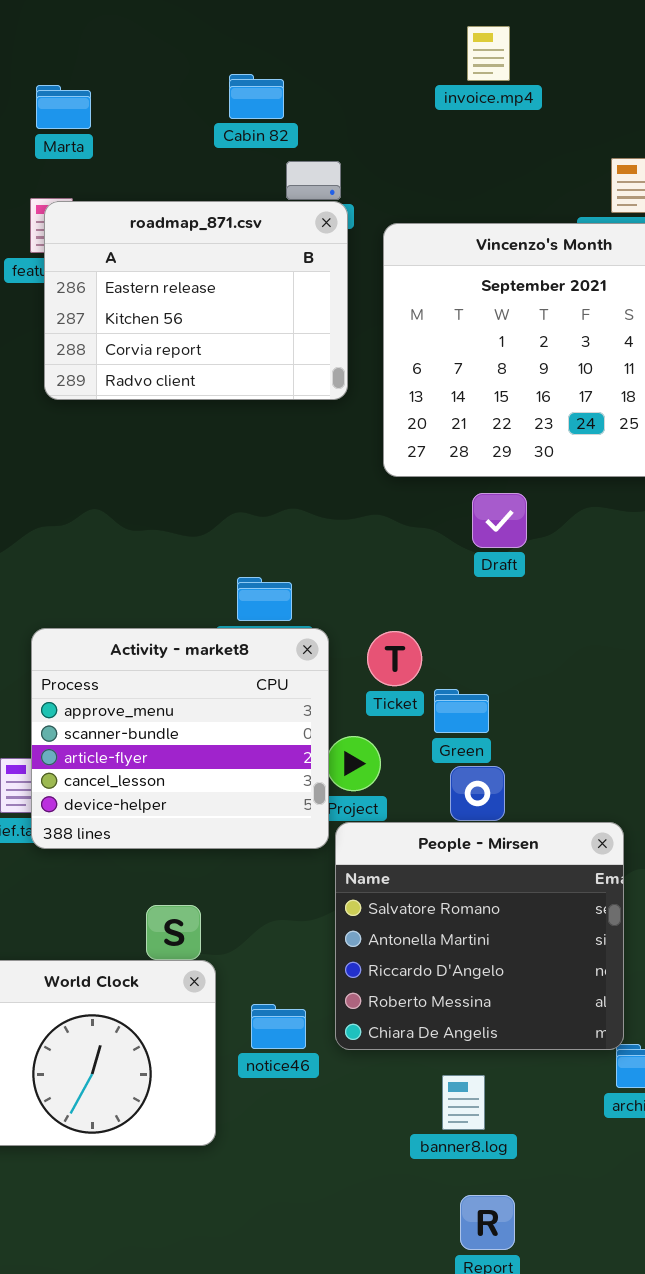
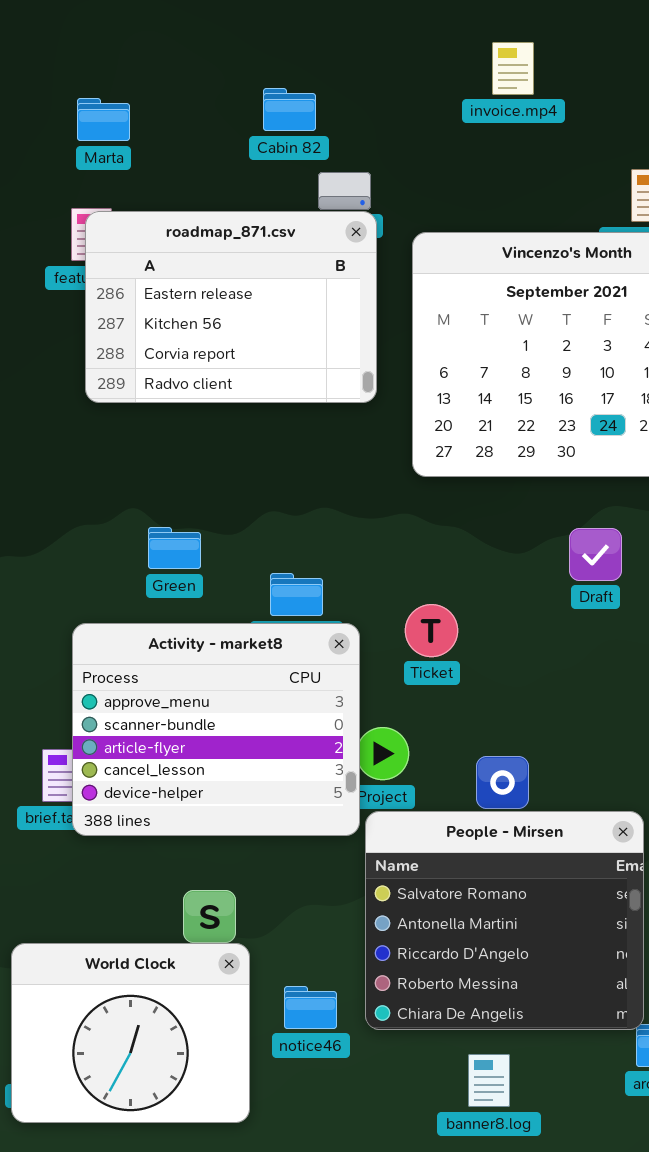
Draft: [472,493,527,548] -> [569,528,622,581], moved
Ticket: [367,631,422,686] -> [405,604,458,657], moved
Green: [434,689,489,733] -> [148,527,201,569], moved

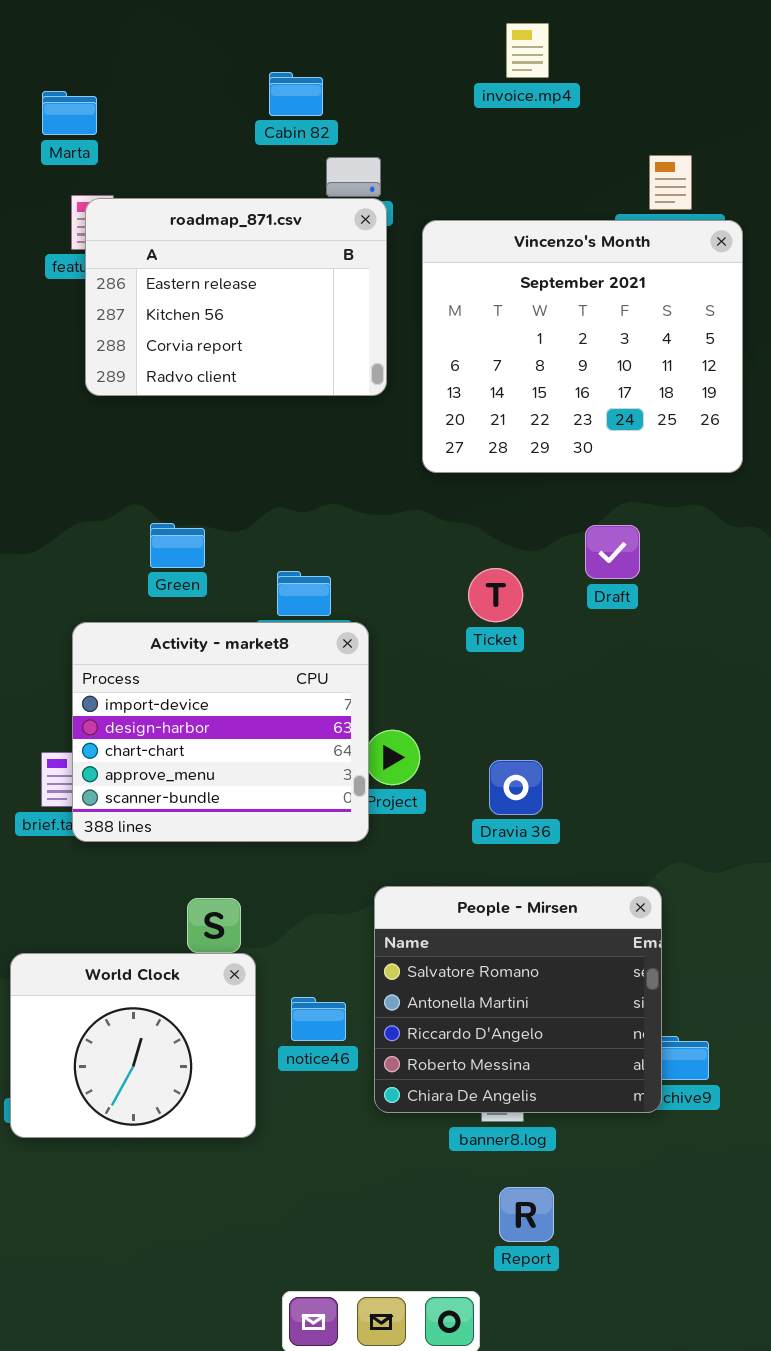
Marta: [77,98,130,141] -> [42,91,97,135], moved
Ticket: [405,604,458,657] -> [468,568,523,622], moved
Activity - market8: [72,623,360,836] -> [72,622,369,842], scrolled up 3 rows
People - Mirsen: [365,811,644,1030] -> [374,886,662,1113], moved

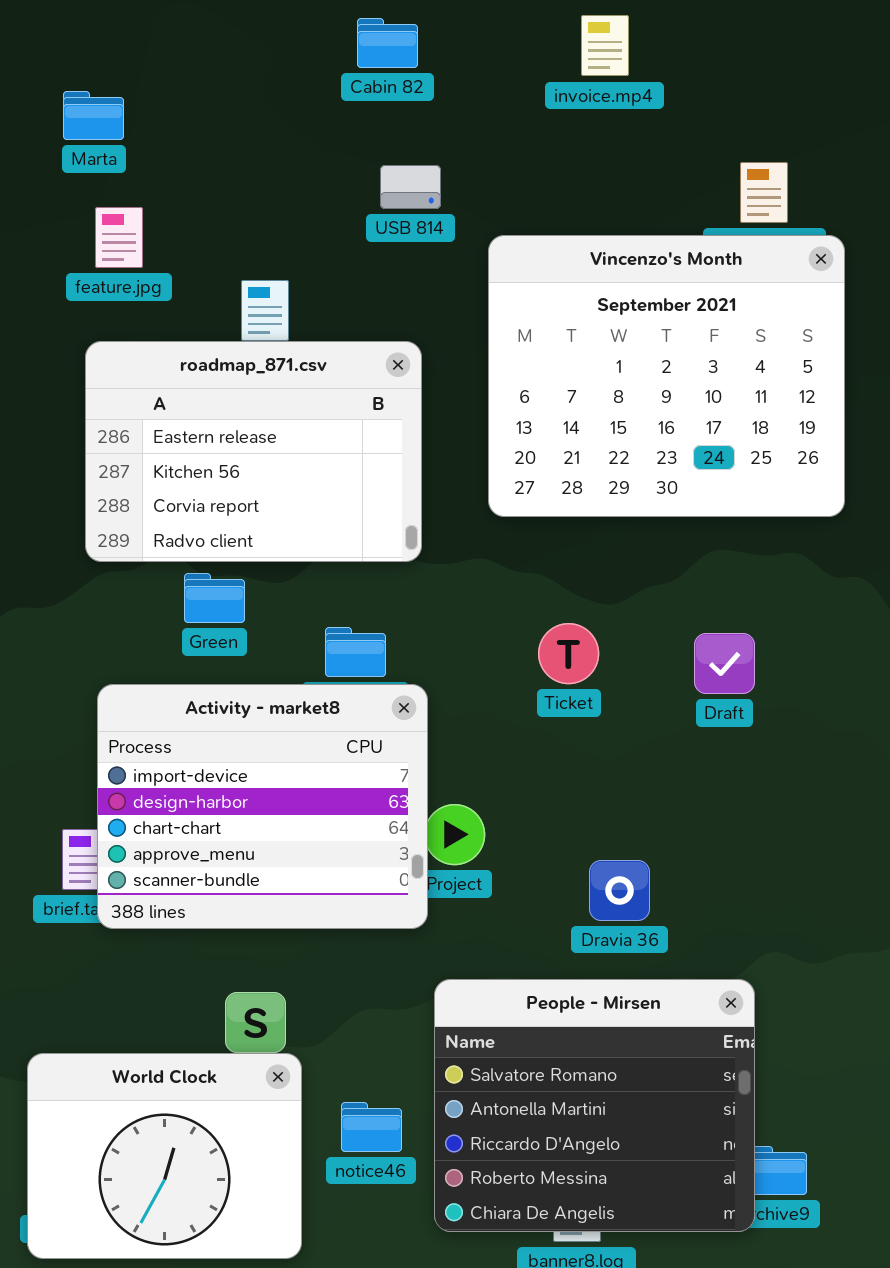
Cabin 82: [269,72,323,116] -> [357,18,418,68], moved
roadmap_871.csv: [85,198,387,396] -> [85,341,422,562], moved
Draft: [585,525,640,579] -> [694,633,755,694], moved
Dravia 36: [489,760,543,815] -> [589,860,650,921], moved

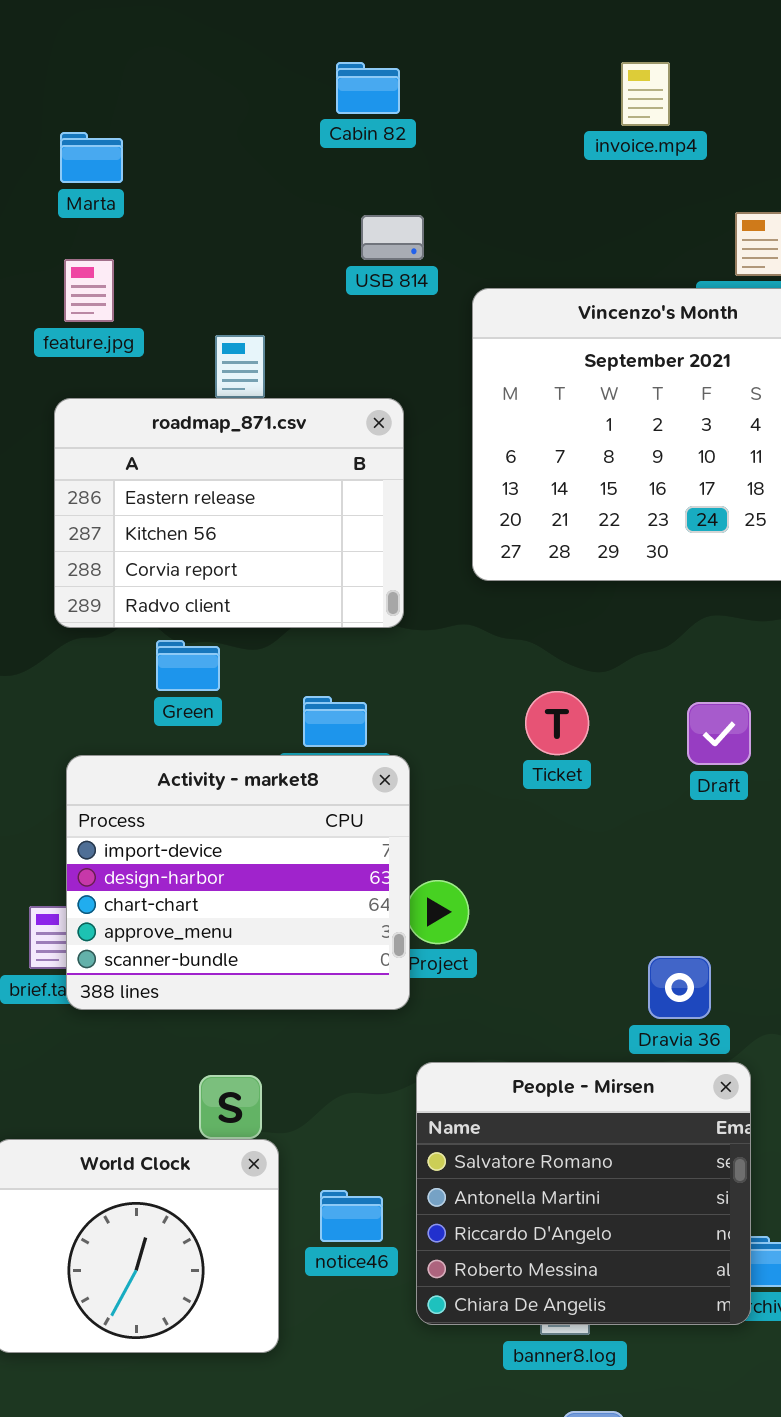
invoice.mp4: [581,15,629,76] -> [621,62,670,126], moved
Marta: [63,91,124,140] -> [60,132,123,183], moved
Dravia 36: [589,860,650,921] -> [648,956,711,1019], moved

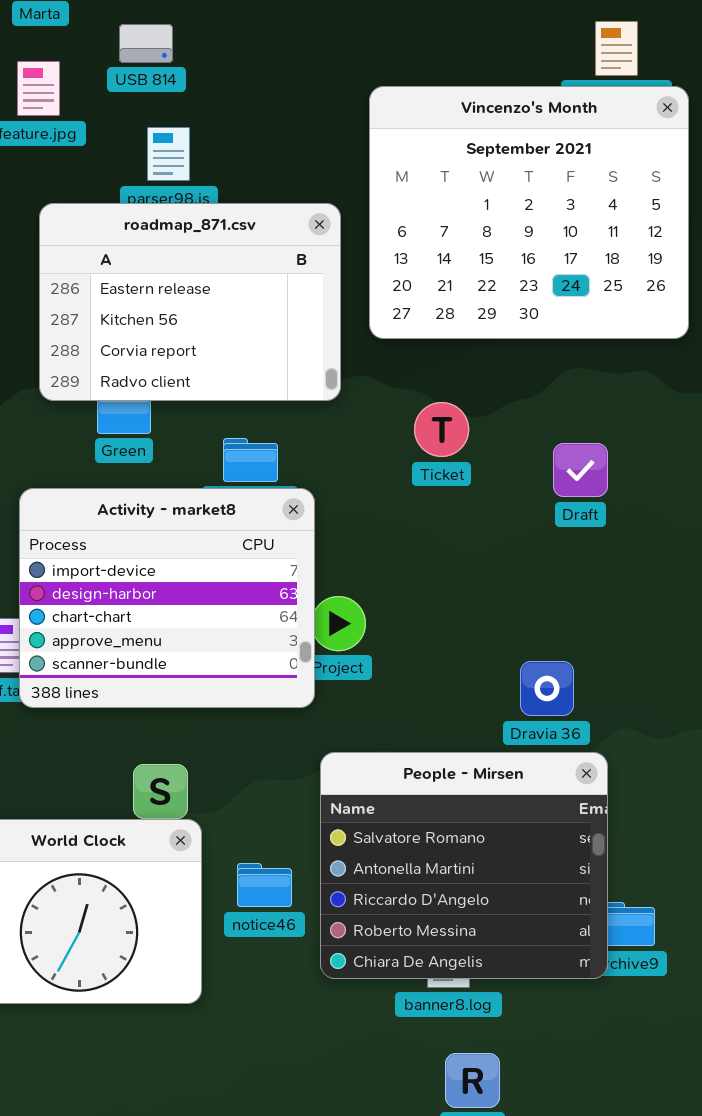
USB 814: [361,215,424,260] -> [119,24,173,63], moved
roadmap_871.csv: [54,398,404,628] -> [39,203,341,401], moved
Ticket: [525,691,589,755] -> [414,402,469,457], moved

